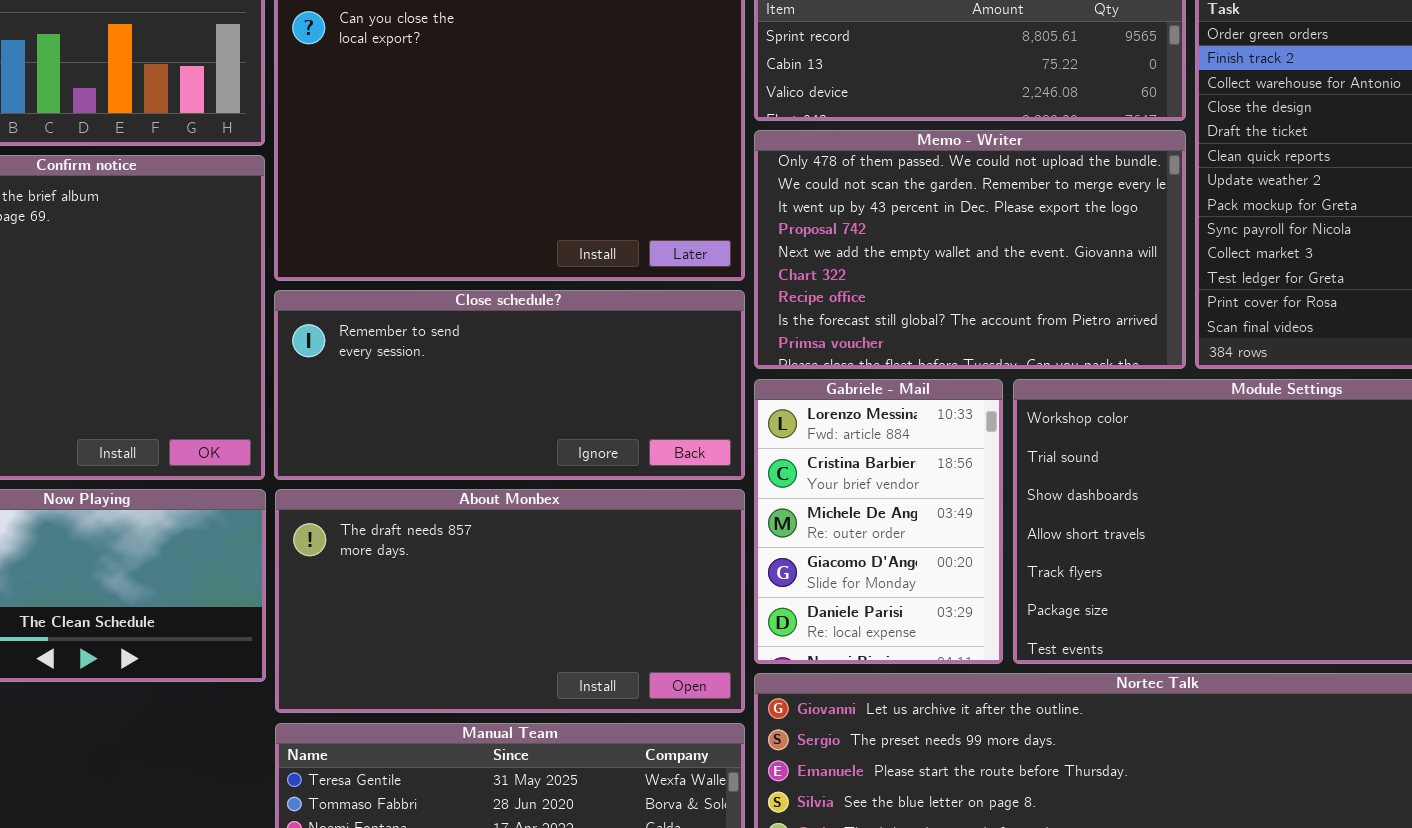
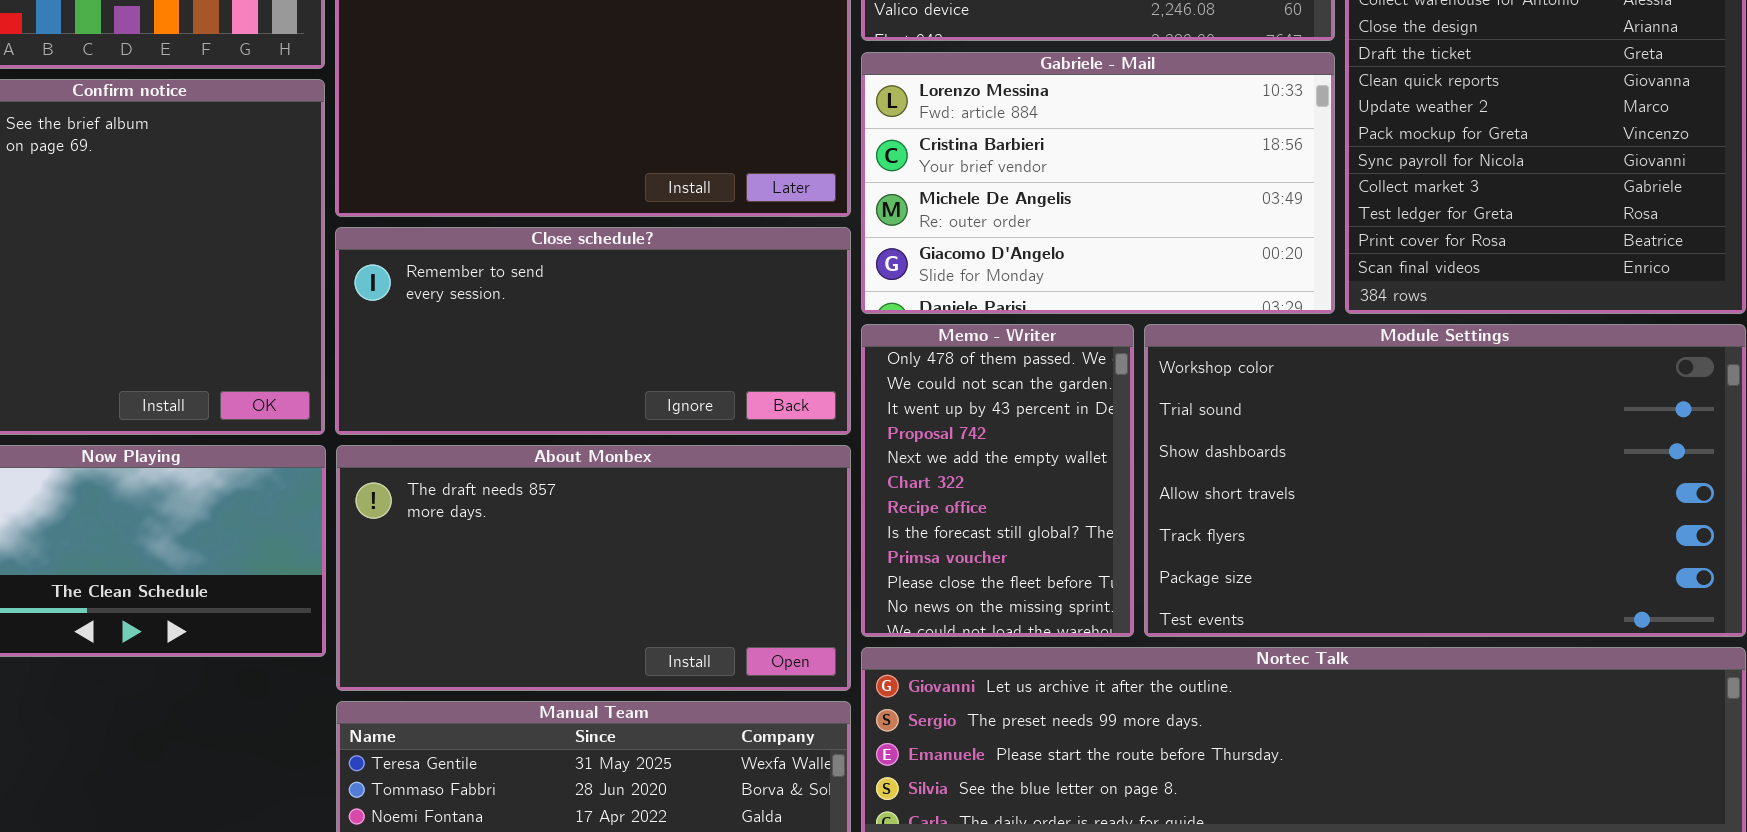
Memo - Writer: [754,130,1186,369] -> [861,324,1134,637], moved, resized
Gabriele - Mail: [754,379,1003,664] -> [861,52,1335,314], moved, resized

